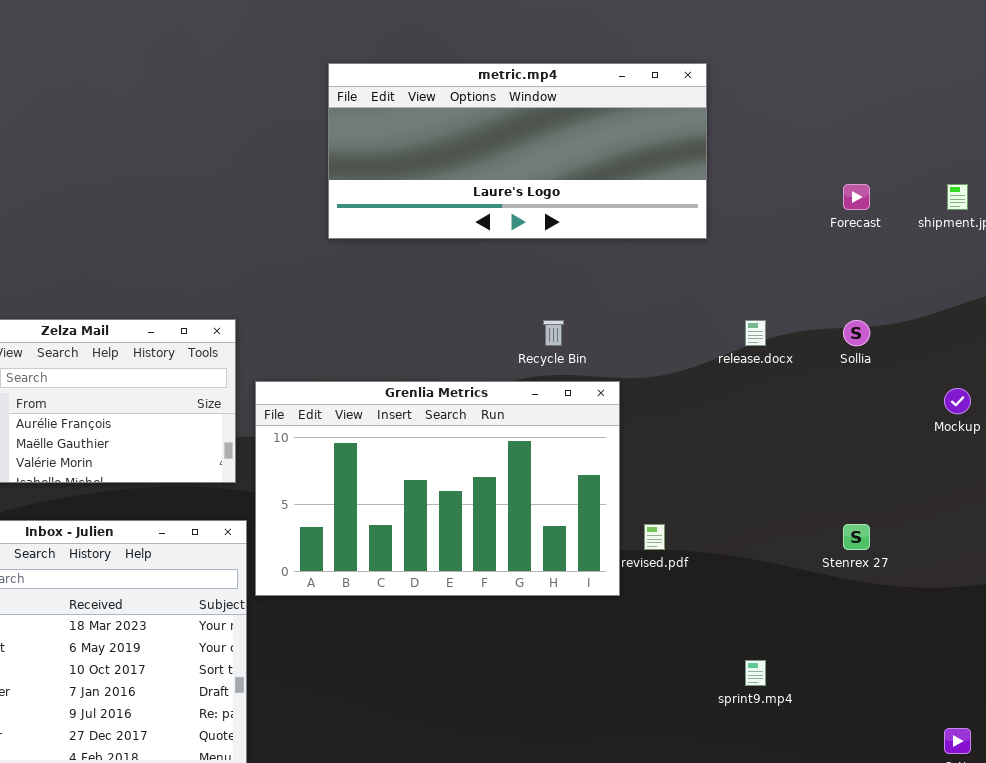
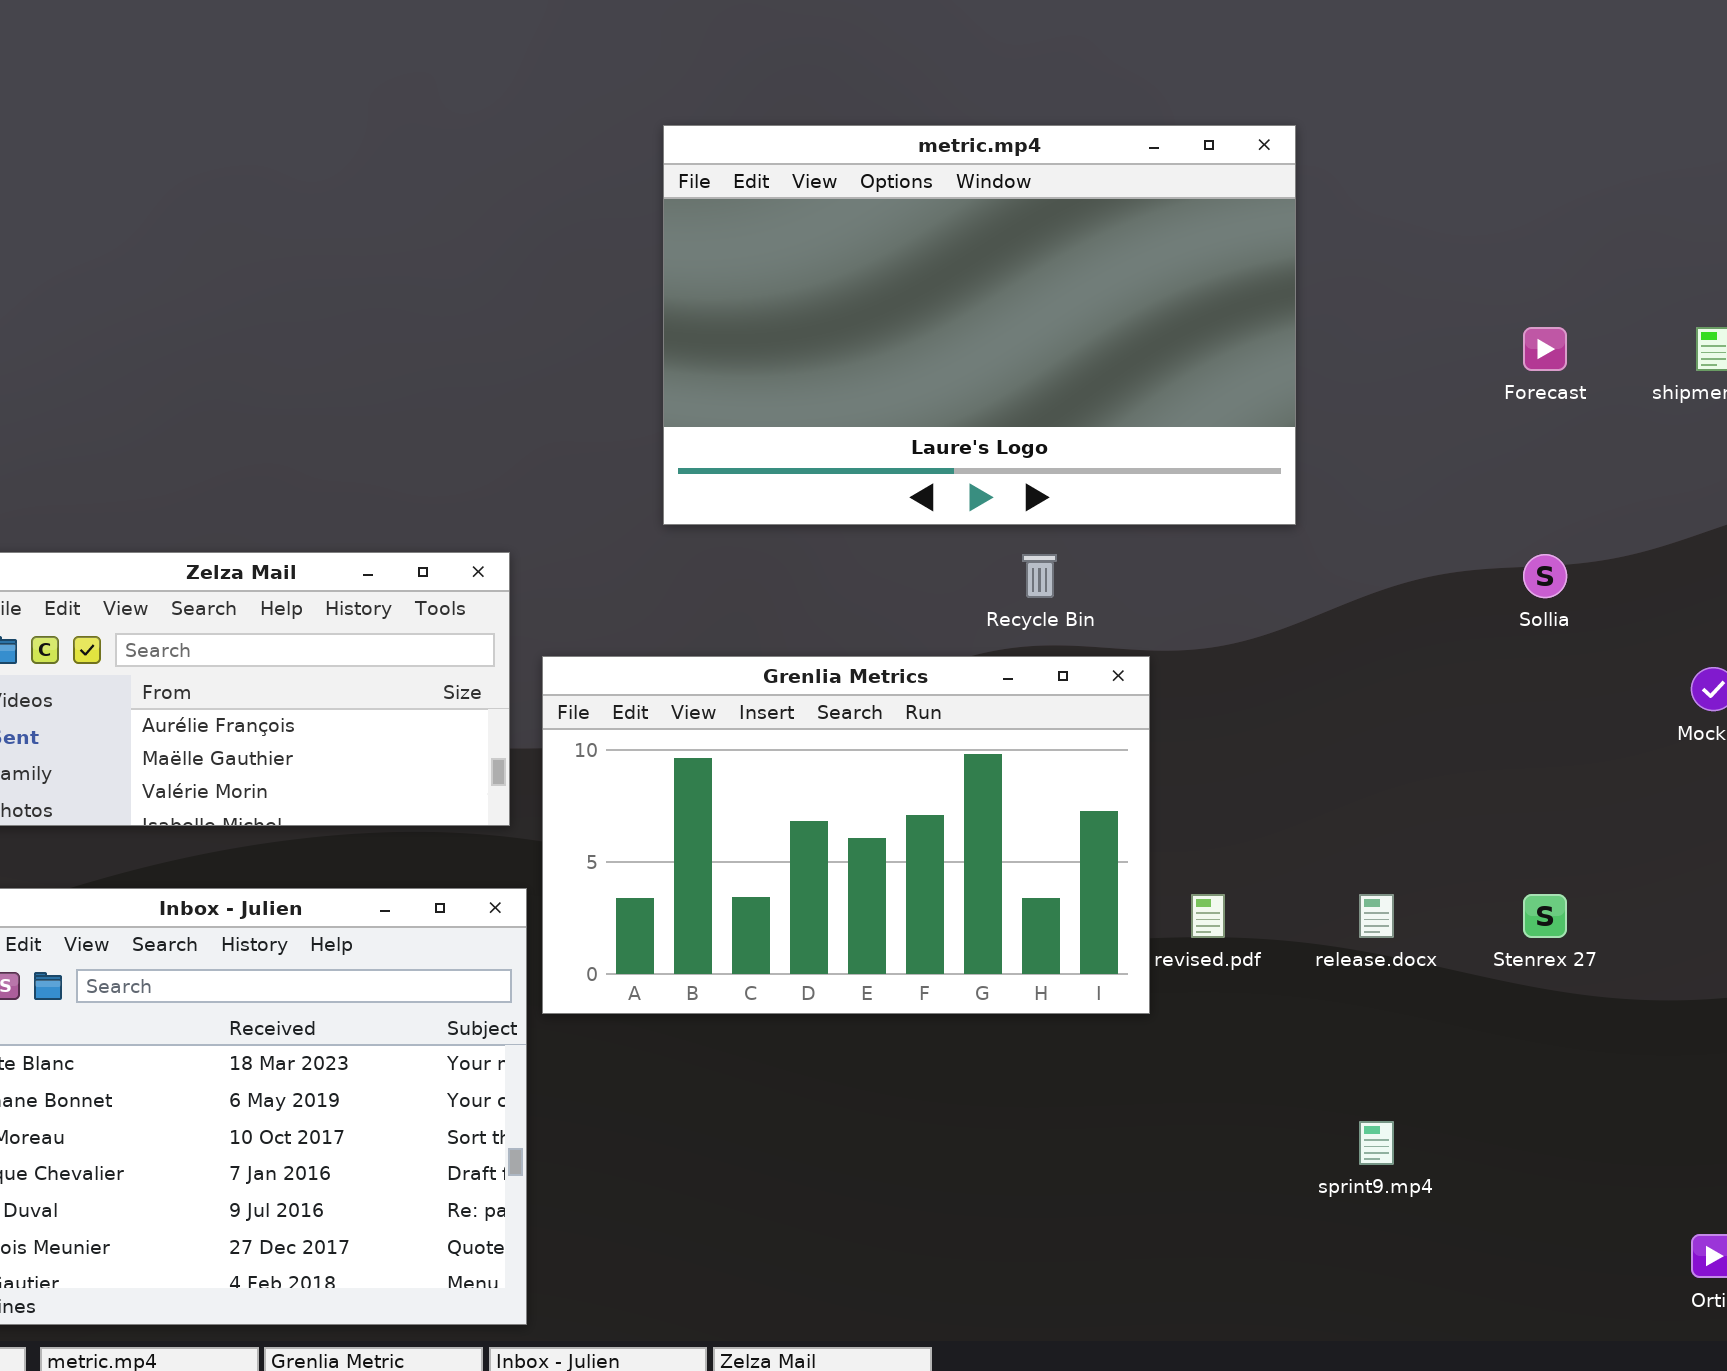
metric.mp4: [328,63,707,239] -> [663,125,1296,525], resized
release.docx: [745,320,766,346] -> [1359,894,1394,938], moved

